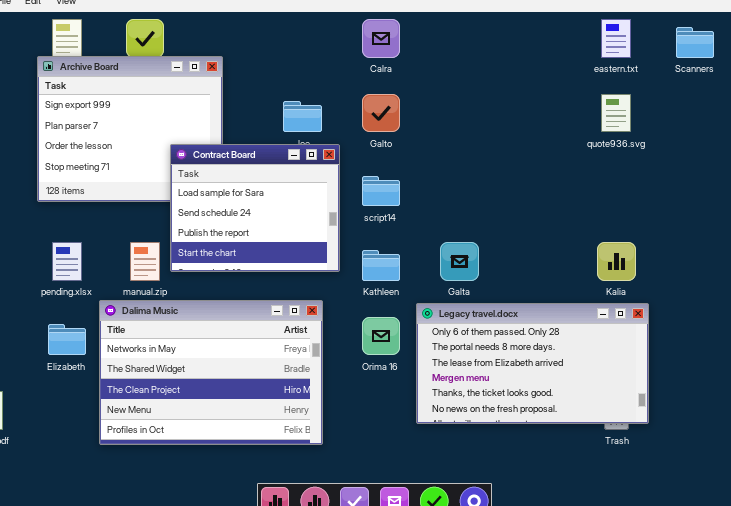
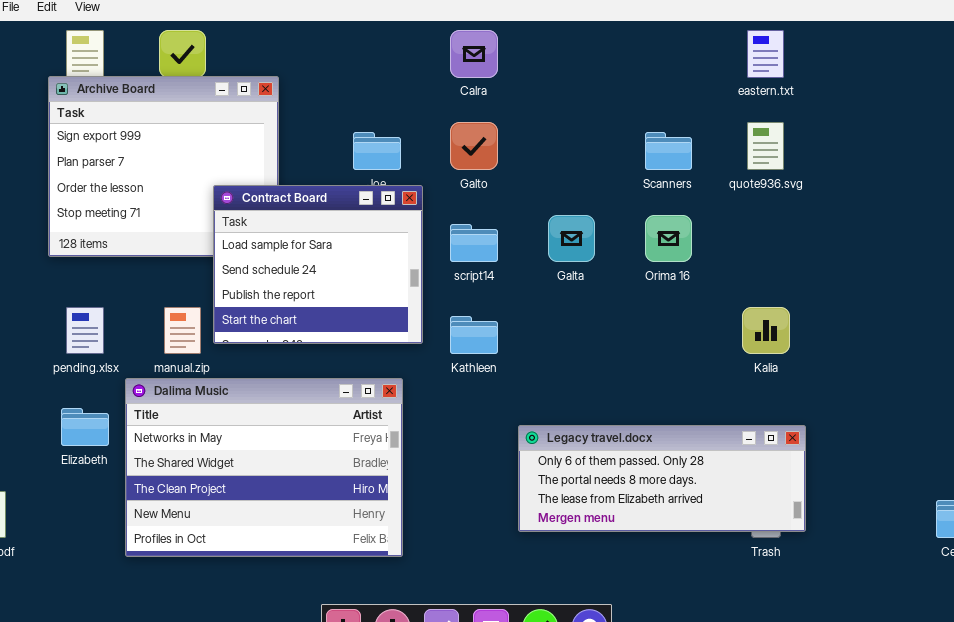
Scanners: [676,27,714,58] -> [645,132,692,170], moved
Galta: [440,242,479,281] -> [548,215,595,262], moved
Legacy travel.docx: [416,303,649,424] -> [518,425,806,532], resized
Orima 16: [362,317,400,355] -> [645,215,692,262], moved

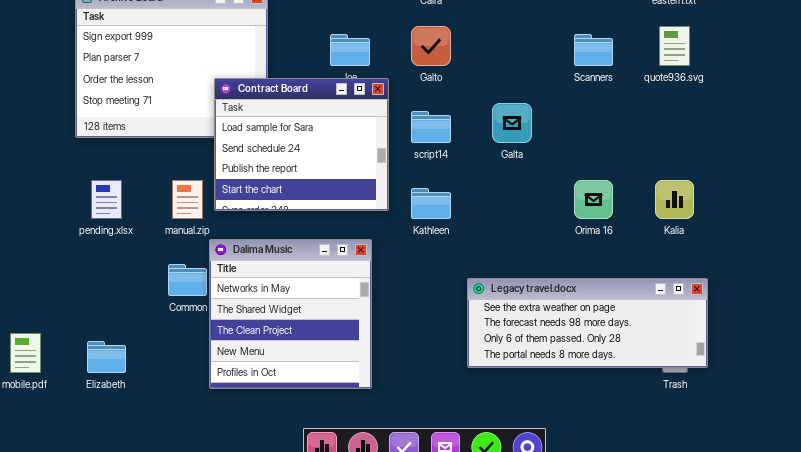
Orima 16: [645,215,692,262] -> [574,180,613,219], moved
Dalima Music: [125,378,403,557] -> [209,239,372,389], resized
Elizabeth: [61,408,109,446] -> [87,341,126,373], moved
Legacy travel.docx: [518,425,806,532] -> [467,278,708,368], scrolled up 2 rows

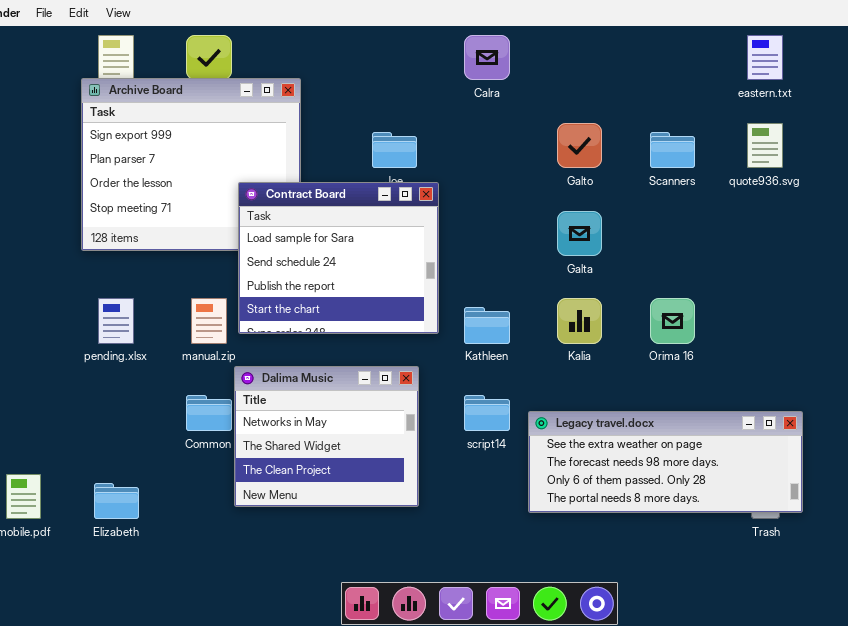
Galto: [411,26,451,66] -> [557,123,602,168], moved
script14: [411,111,451,143] -> [464,395,510,431], moved
Kalia: [655,180,694,219] -> [557,298,602,344], moved
Dalima Music: [209,239,372,389] -> [234,366,419,507], resized

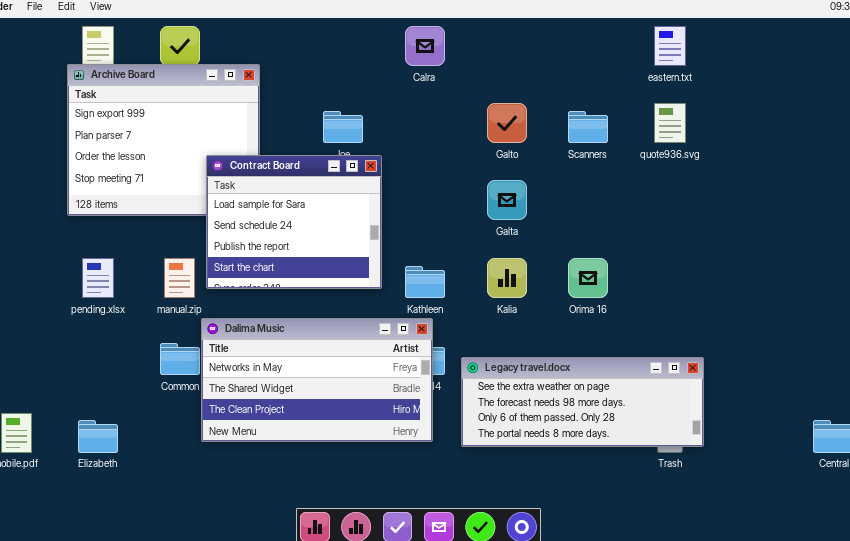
Dalima Music: [234,366,419,507] -> [201,318,433,442], resized

